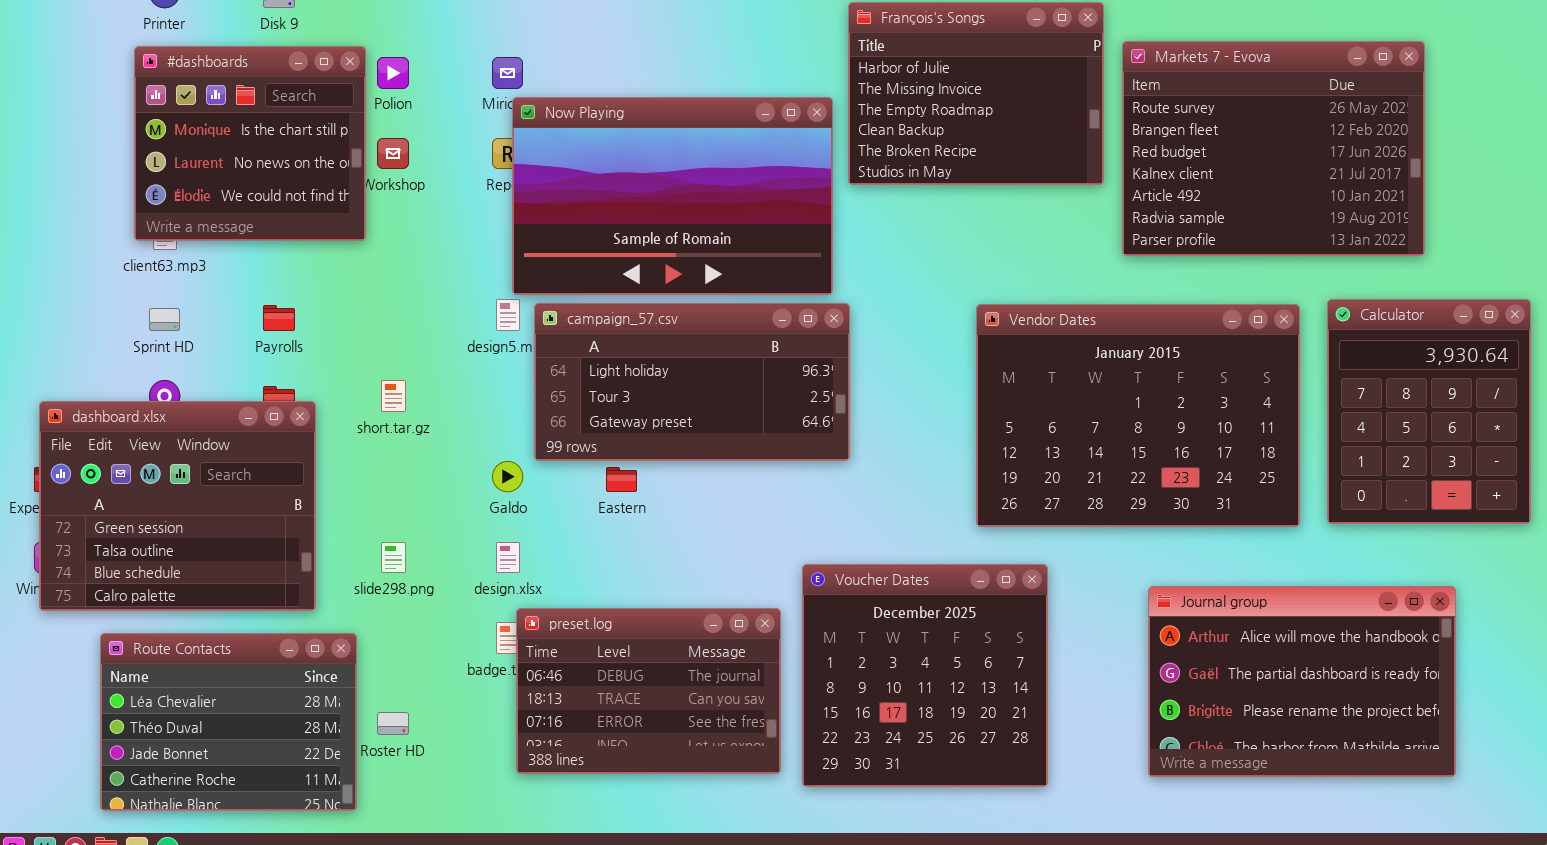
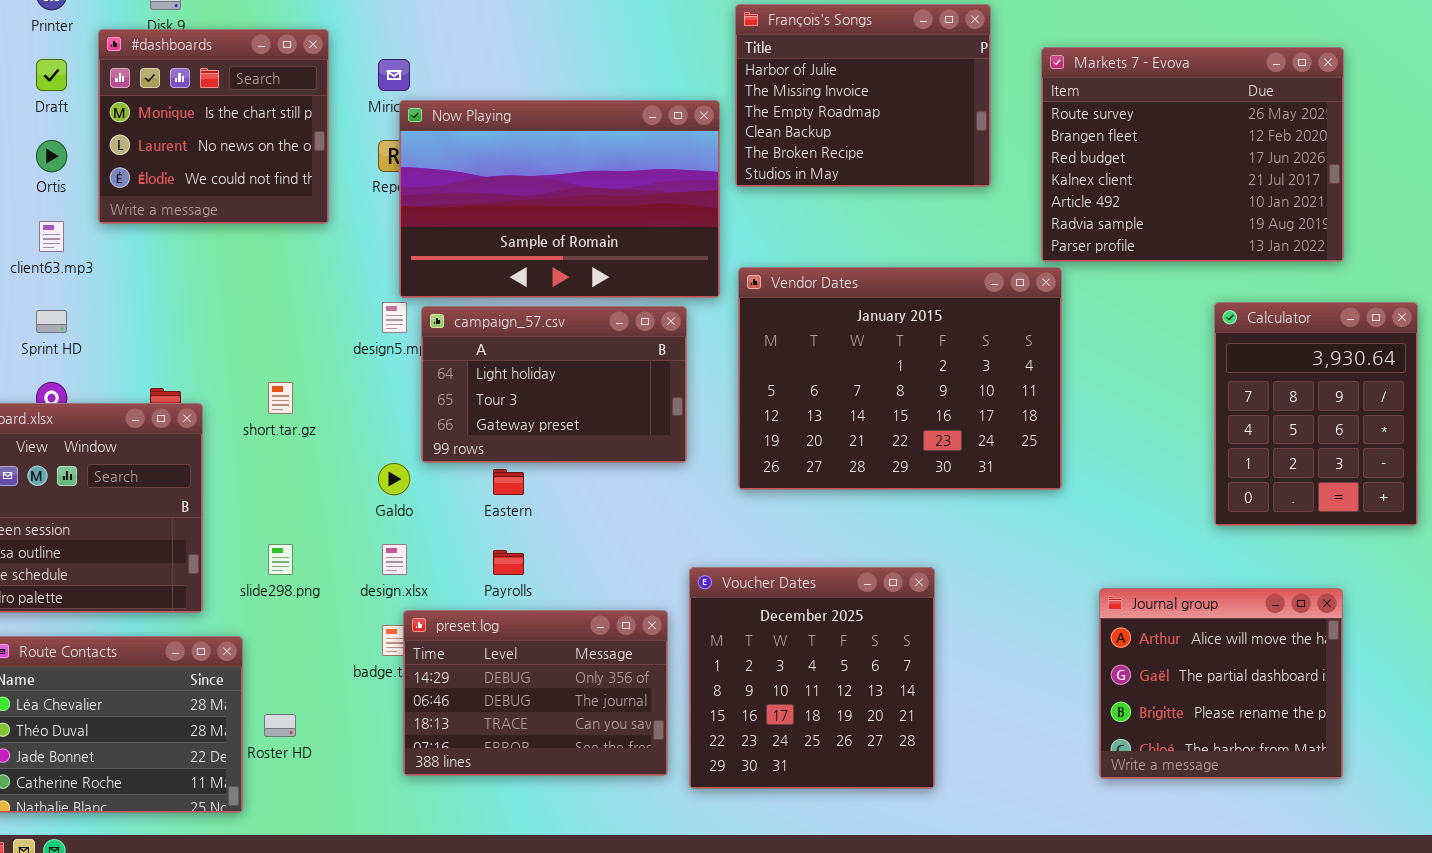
Markets 7 - Evova: [1122,41,1425,256] -> [1041,47,1344,262], moved
#dashboards: [134,46,366,241] -> [98,29,329,224], moved
campaign_57.csv: [534,303,850,461] -> [421,306,687,463], resized
Vendor Dates: [976,304,1300,527] -> [738,267,1062,490], moved
Payrolls: [263,305,295,331] -> [493,550,524,575], moved
Journal group: [1148,586,1456,777] -> [1099,588,1343,779], resized
preset.log: [516,608,781,774] -> [403,610,668,776], scrolled up 1 row

